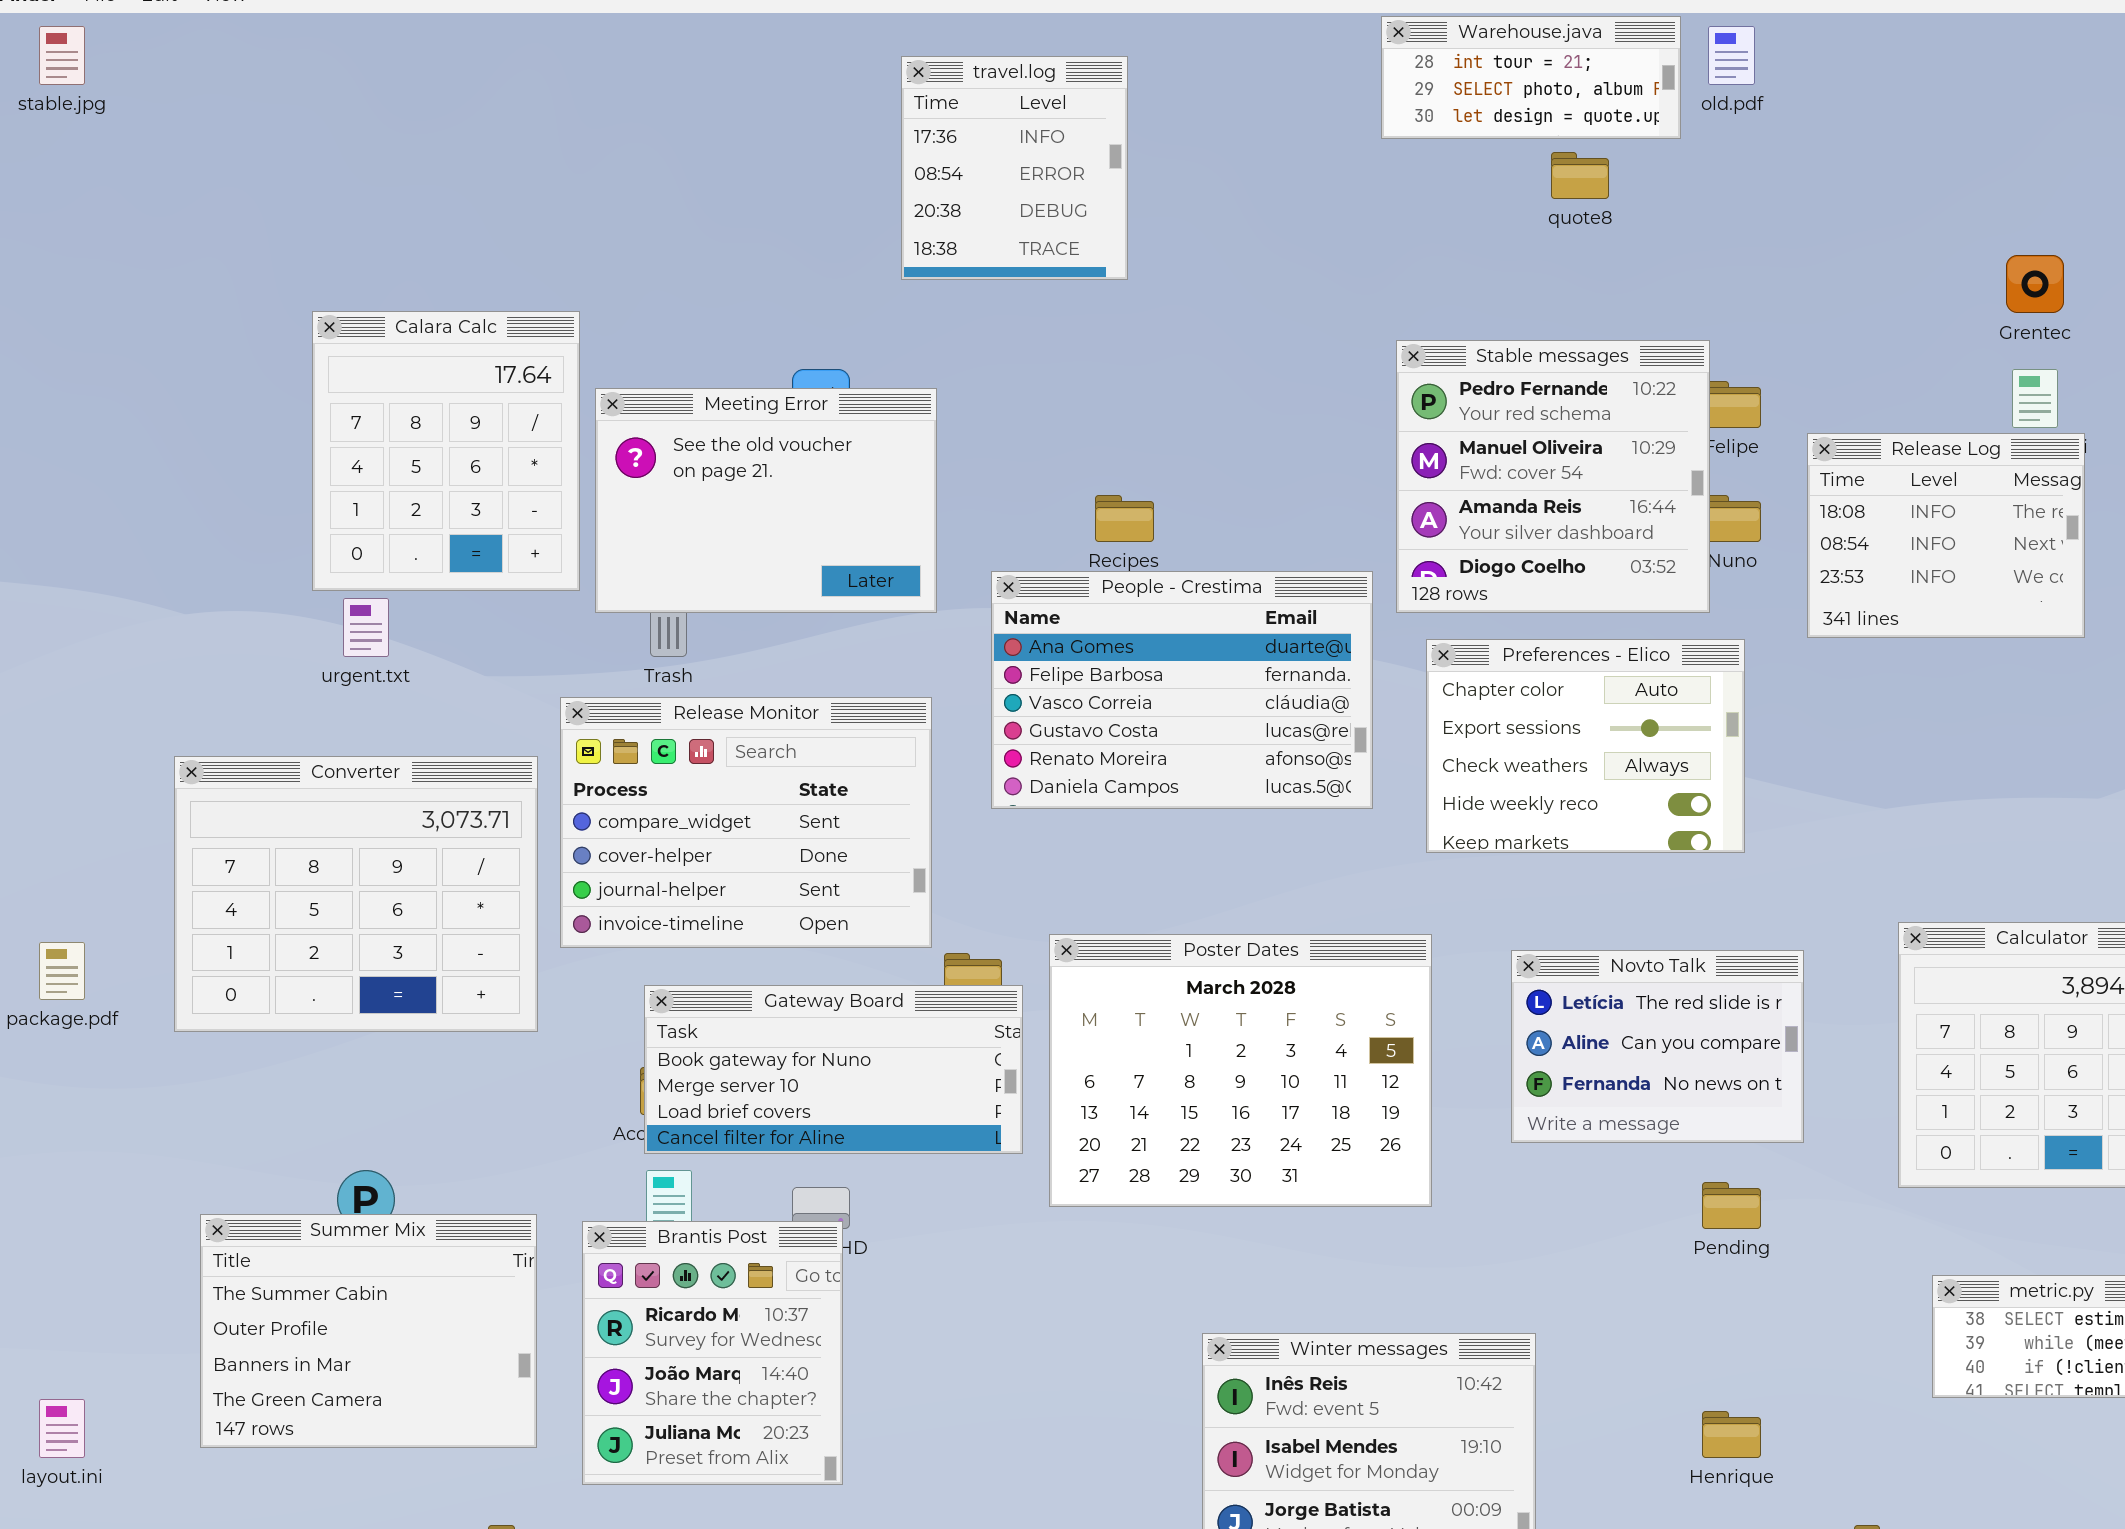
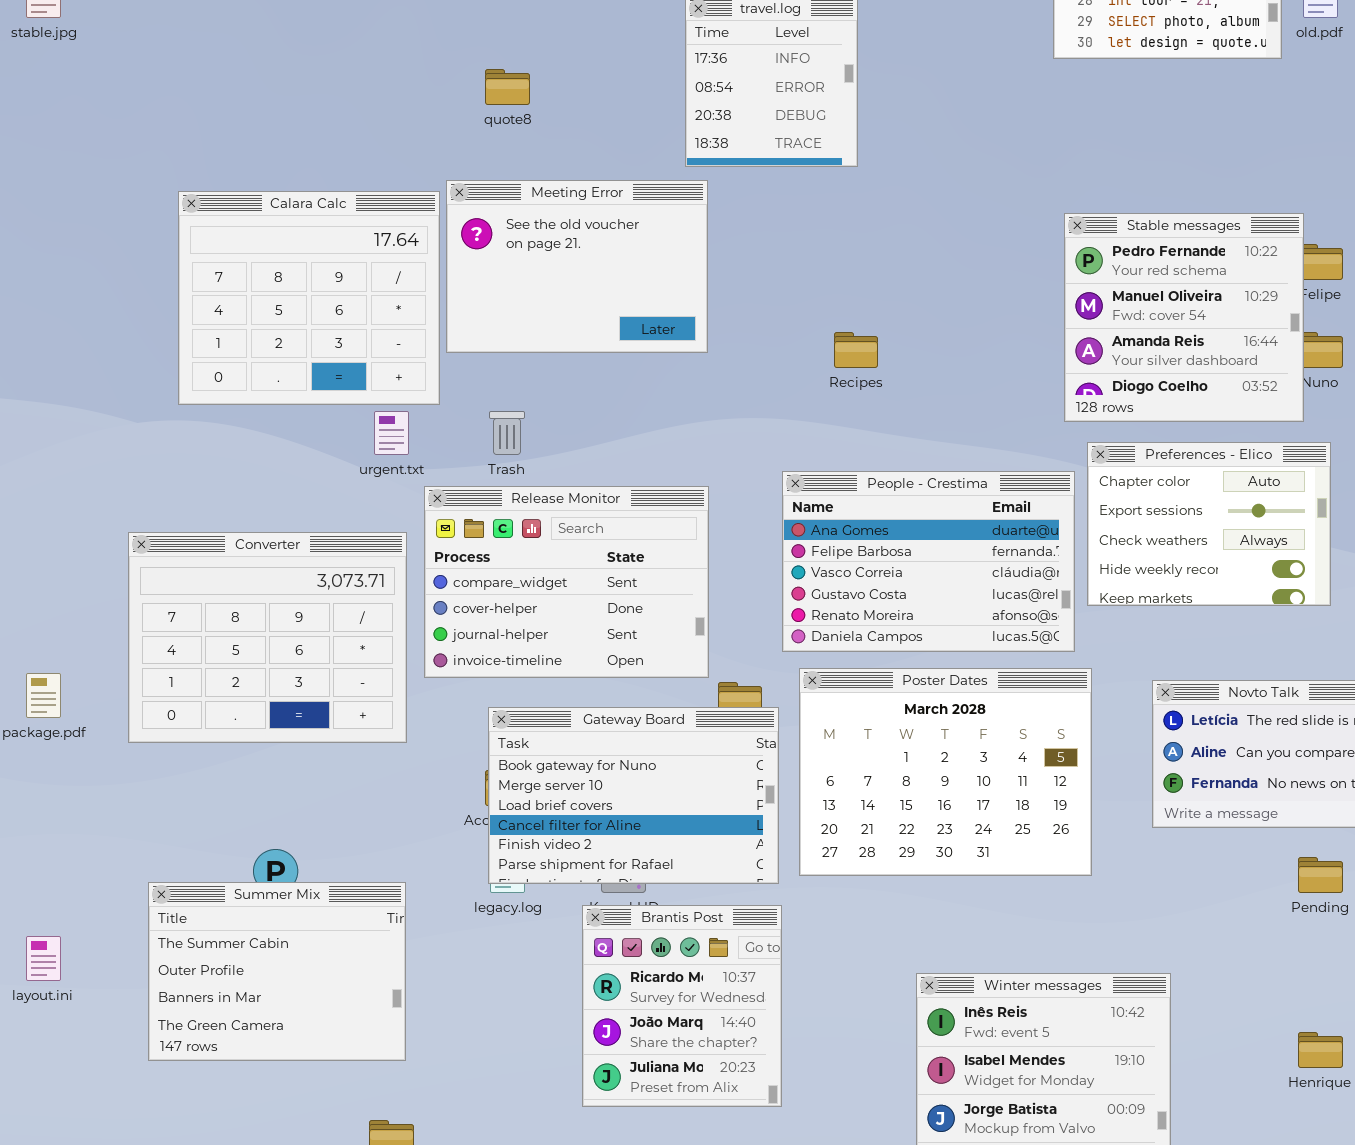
quote8: [1551,152,1609,199] -> [485,69,530,105], moved
Calara Calc: [312,311,580,591] -> [178,191,440,405], resized
Meeting Error: [595,388,937,613] -> [446,180,708,353], moved
People - Crestima: [991,571,1373,809] -> [782,471,1075,652], moved
urgent.txt: [343,598,389,657] -> [374,411,409,455], moved
Gateway Board: [644,985,1023,1154] -> [488,707,779,884], resized
Brantis Post: [582,1221,843,1485] -> [582,905,782,1107], moved
layout.ini: [39,1399,85,1458] -> [26,936,61,981], moved

